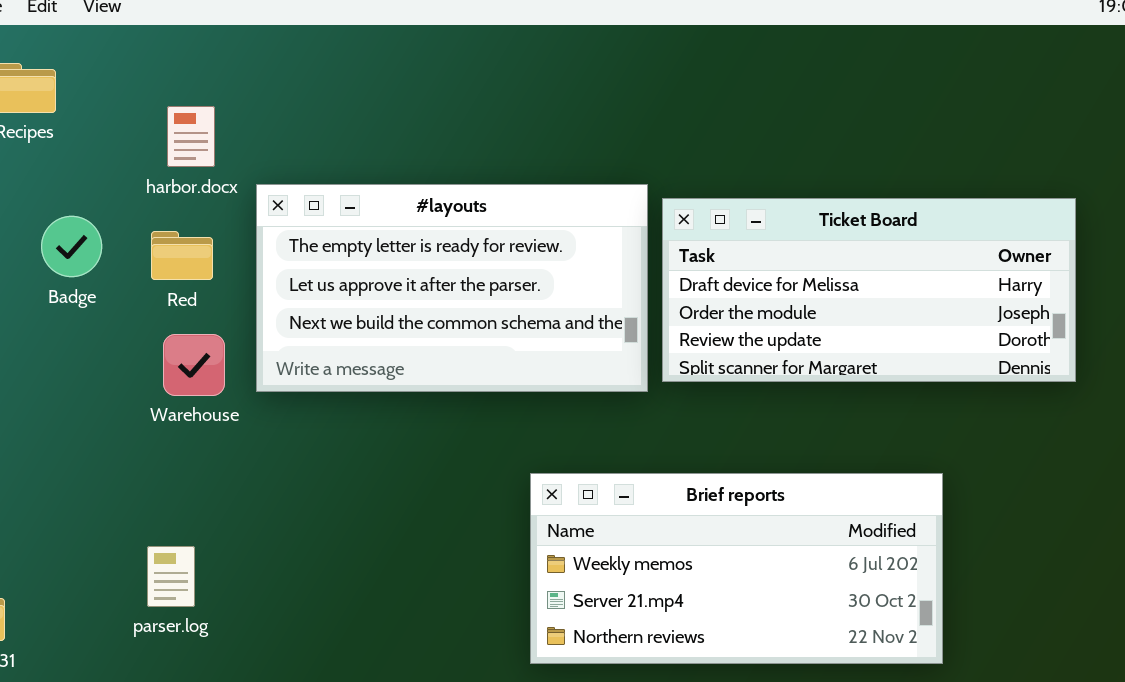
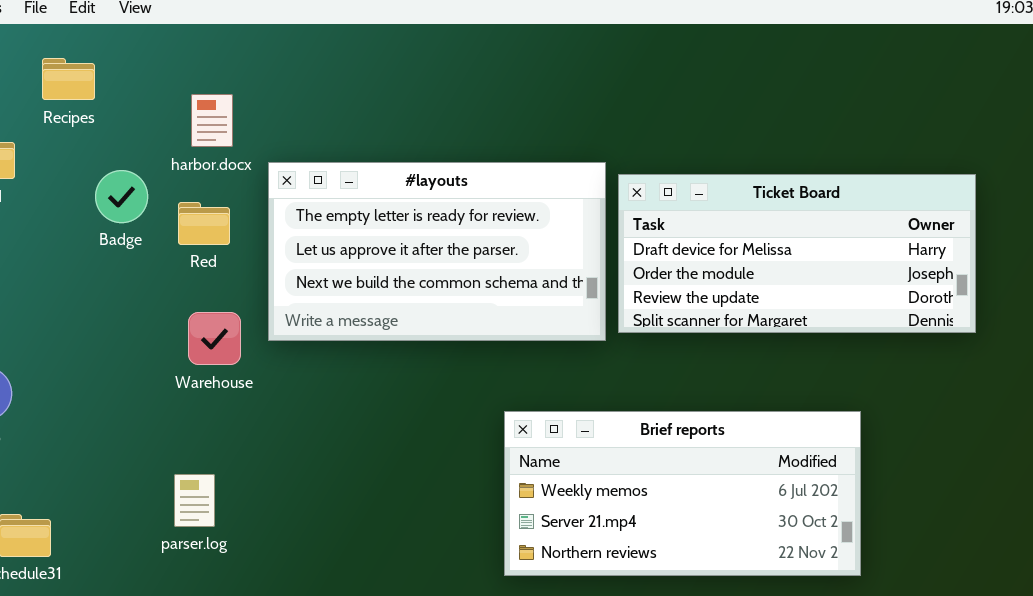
Badge: [41,216,102,277] -> [95,170,148,223], moved
Warehouse: [163,334,225,396] -> [188,312,241,365], moved

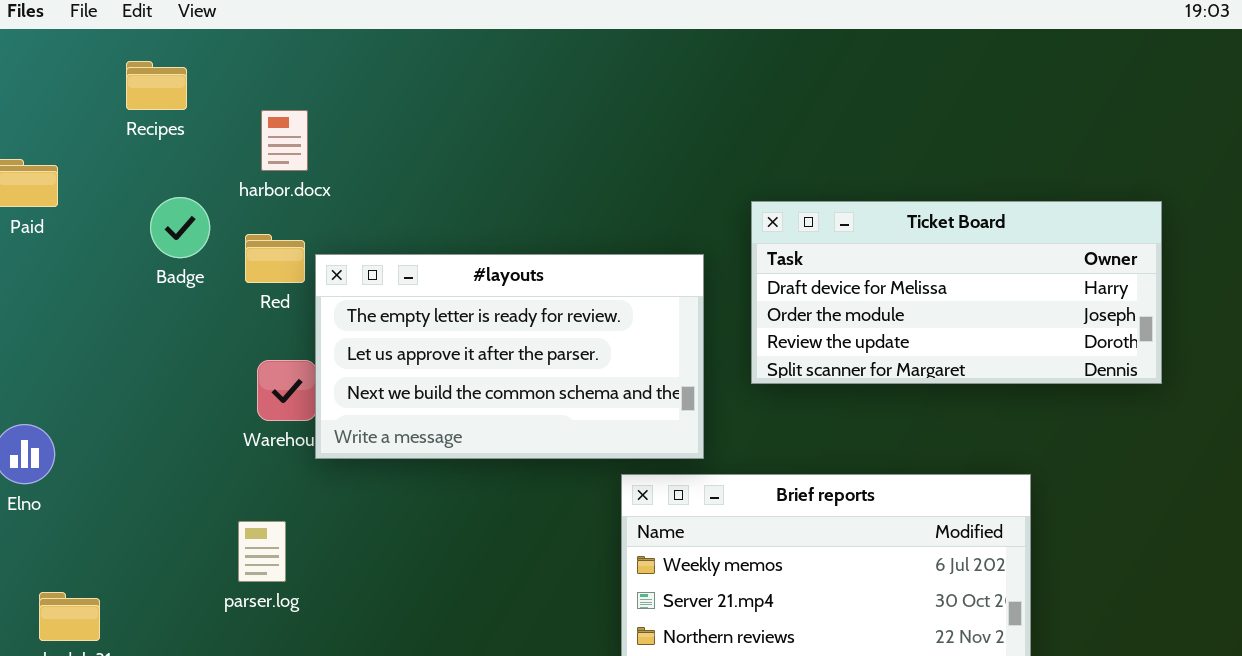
Recipes: [42,58,95,100] -> [126,61,187,110], moved
#layouts: [268,162,606,341] -> [315,254,704,459], moved
parser.log: [174,474,215,527] -> [238,521,286,582], moved

